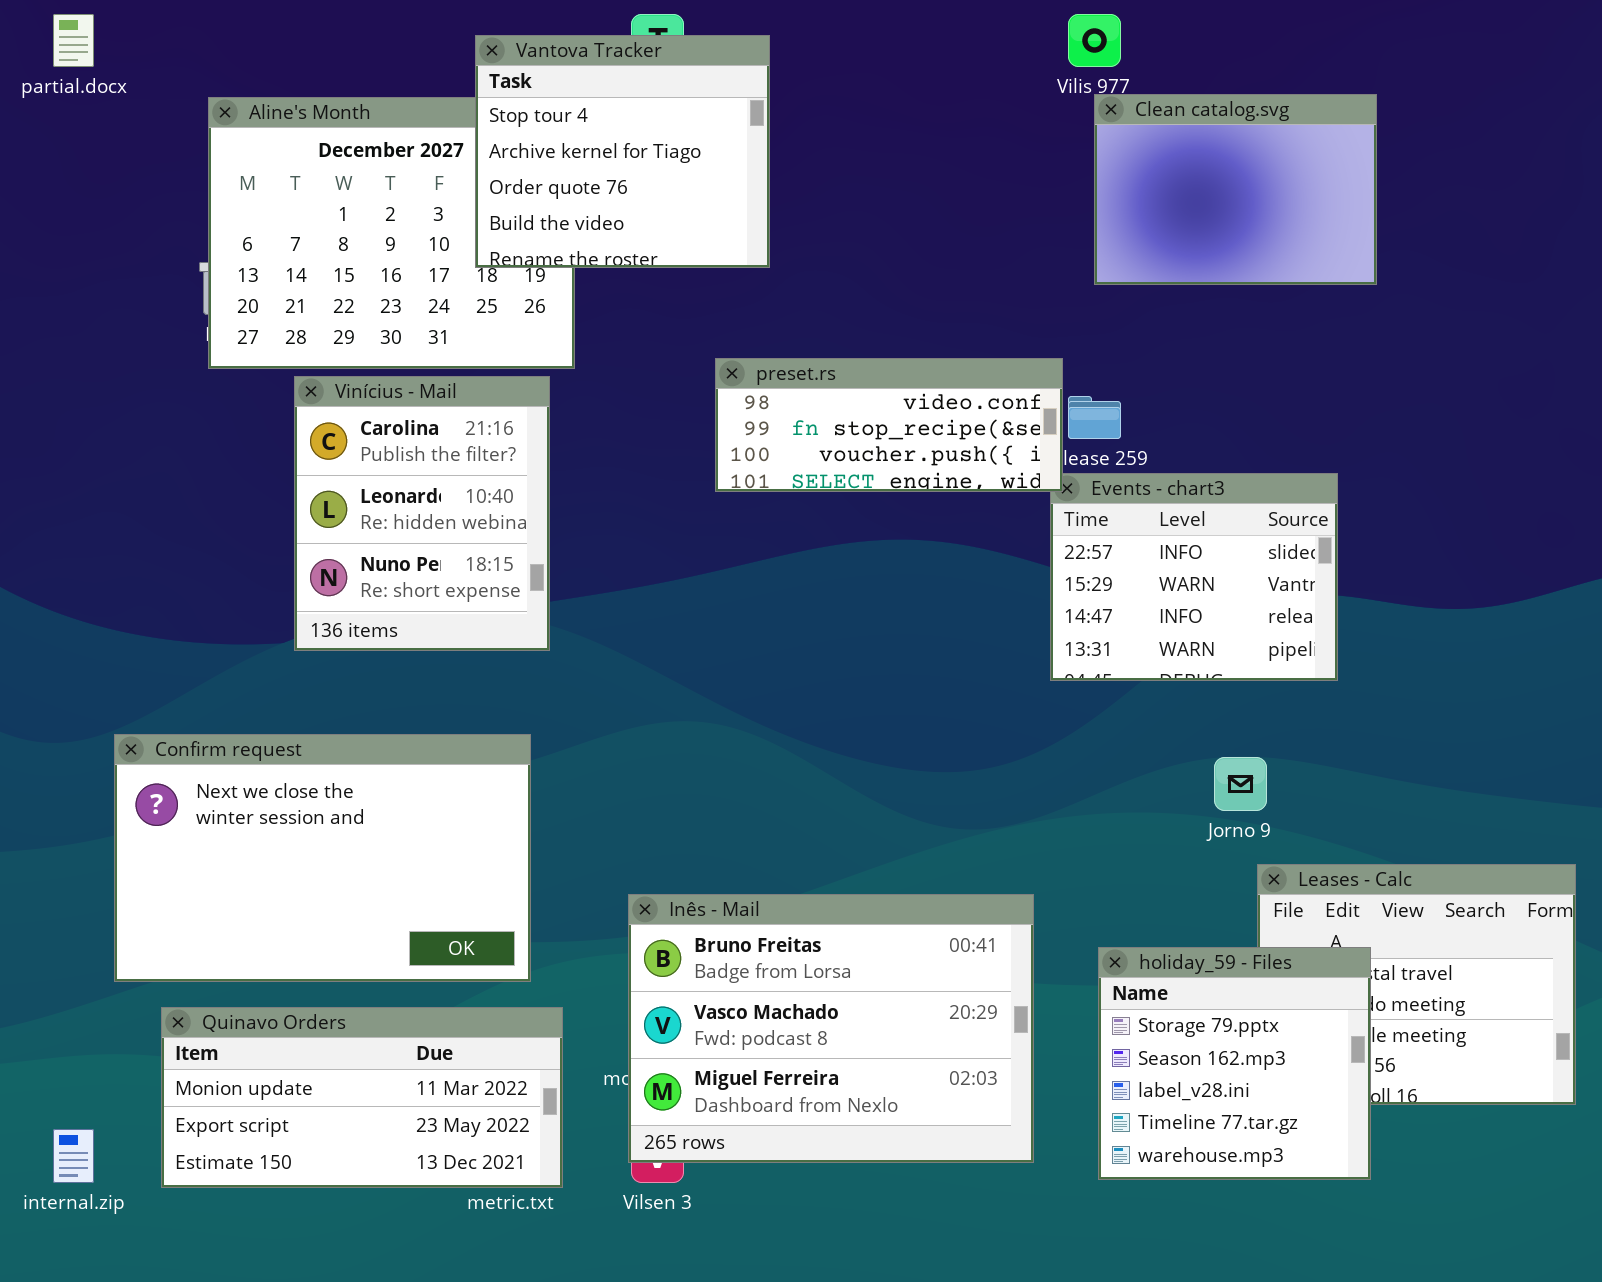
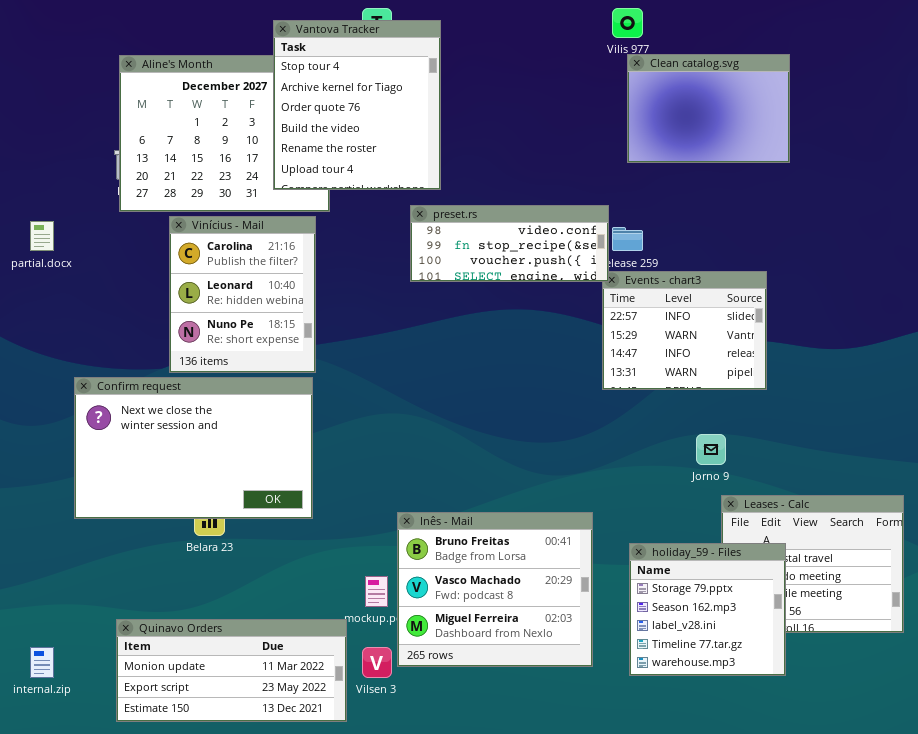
partial.docx: [53,14,94,67] -> [30,221,54,251], moved
Vantova Tracker: [475,35,770,268] -> [273,20,441,190], resized
Confirm request: [114,734,531,982] -> [74,377,313,519], moved
Inês - Mail: [628,894,1034,1163] -> [397,512,593,667], resized
Quinavo Orders: [161,1007,563,1188] -> [116,619,347,722], moved

